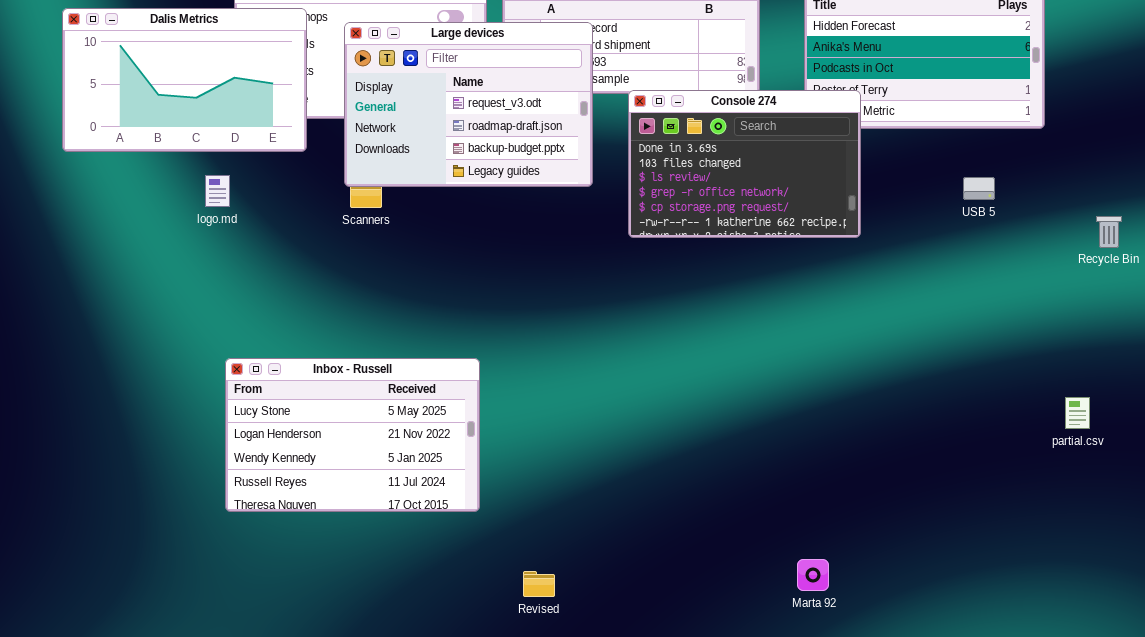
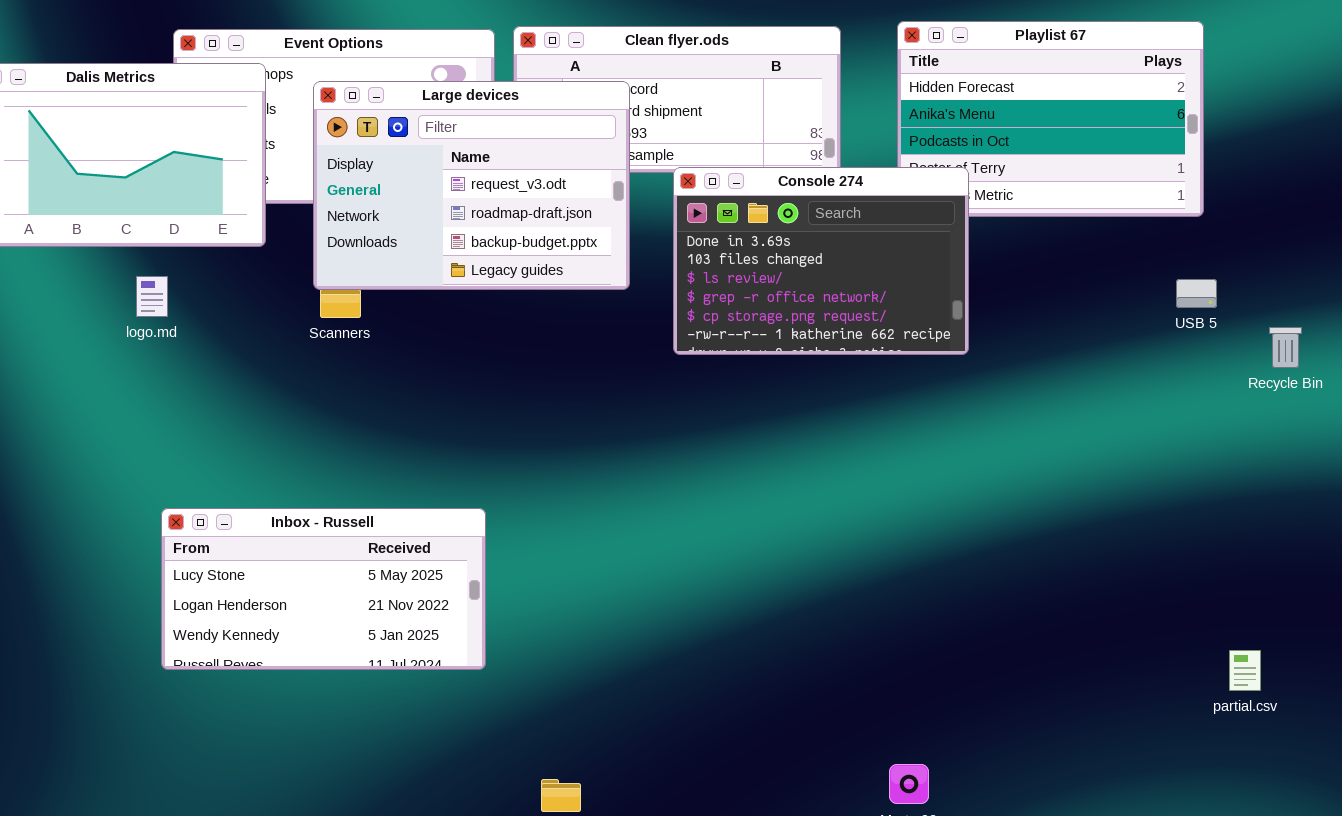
USB 5: [963,177,995,200] -> [1176,279,1217,308], moved
Inbox - Russell: [225,358,480,512] -> [161,508,486,670], resized
partial.csv: [1065,397,1090,429] -> [1229,650,1261,691], moved

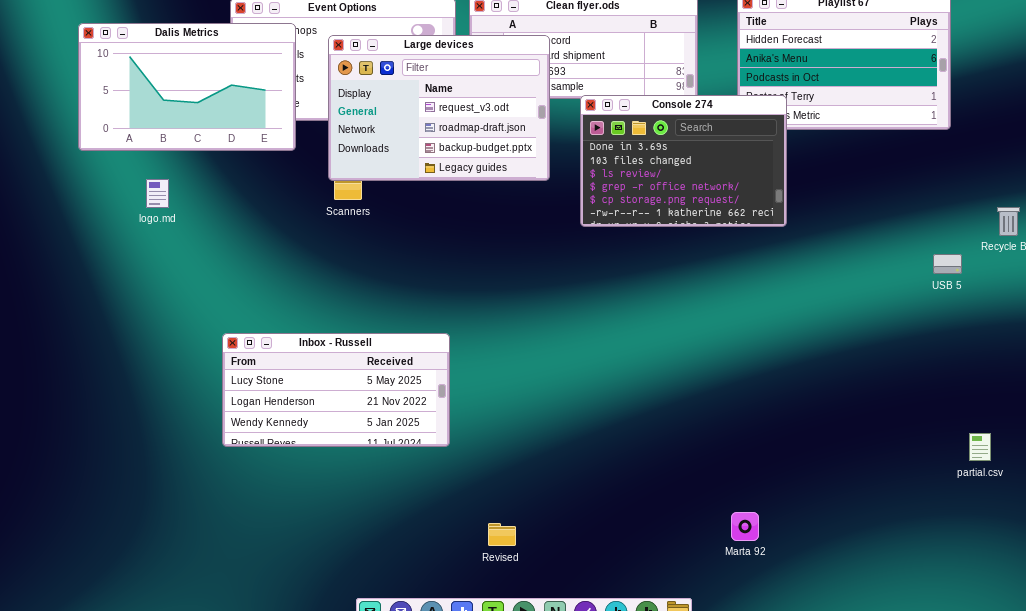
logo.md: [136,276,168,317] -> [146,179,169,208], moved
USB 5: [1176,279,1217,308] -> [933,254,962,274], moved

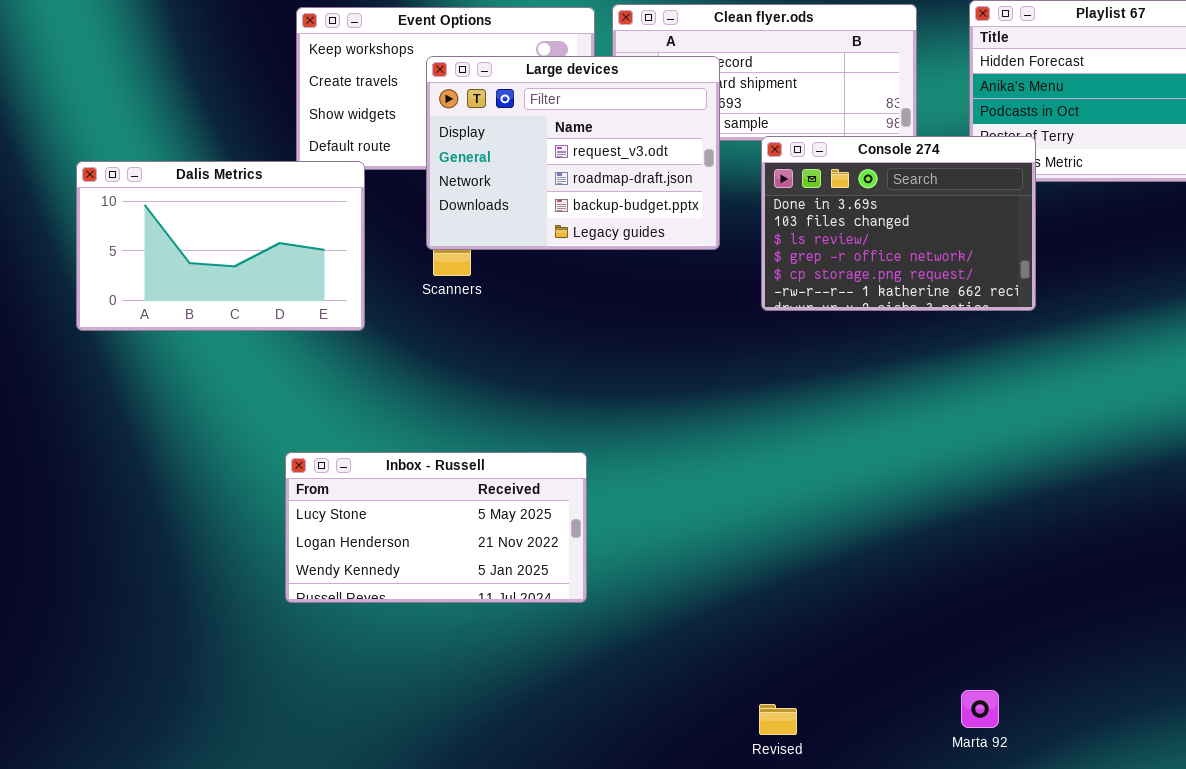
Dalis Metrics: [78,23,296,151] -> [76,161,365,331], moved
Revised: [488,523,516,546] -> [759,704,797,735], moved

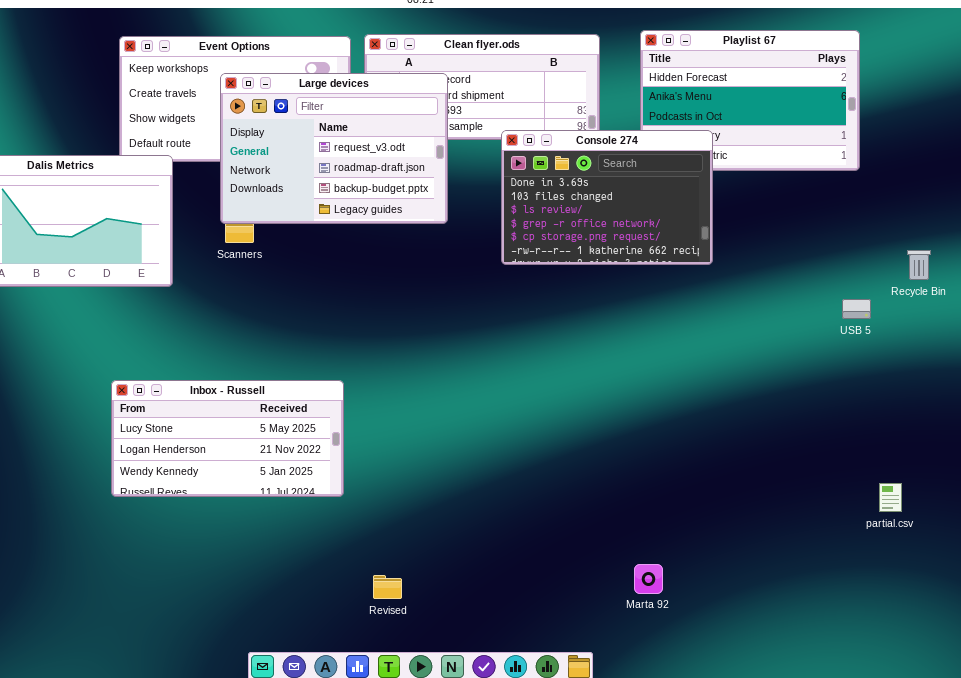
Console 274: [761,136,1036,311] -> [501,130,713,265], moved
Revised: [759,704,797,735] -> [373,575,402,599], moved

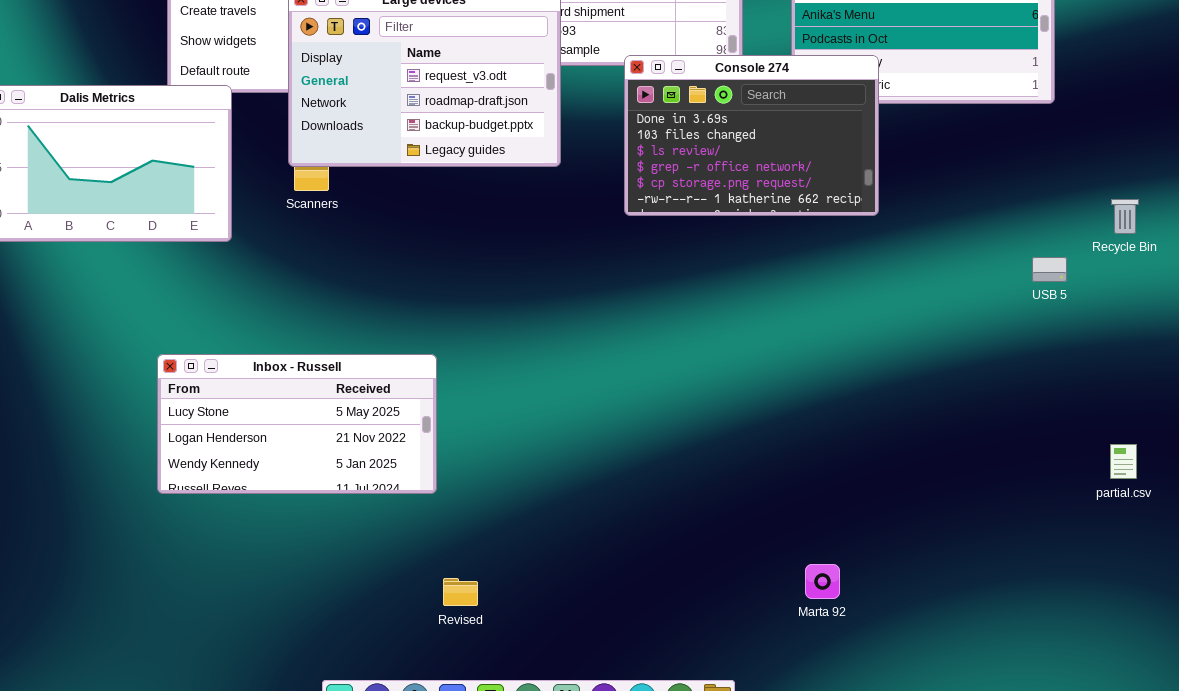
partial.csv: [879,483,902,512] -> [1110,444,1137,479], moved
Marta 92: [634,564,663,594] -> [805,564,840,599], moved
Revised: [373,575,402,599] -> [443,578,478,606], moved

